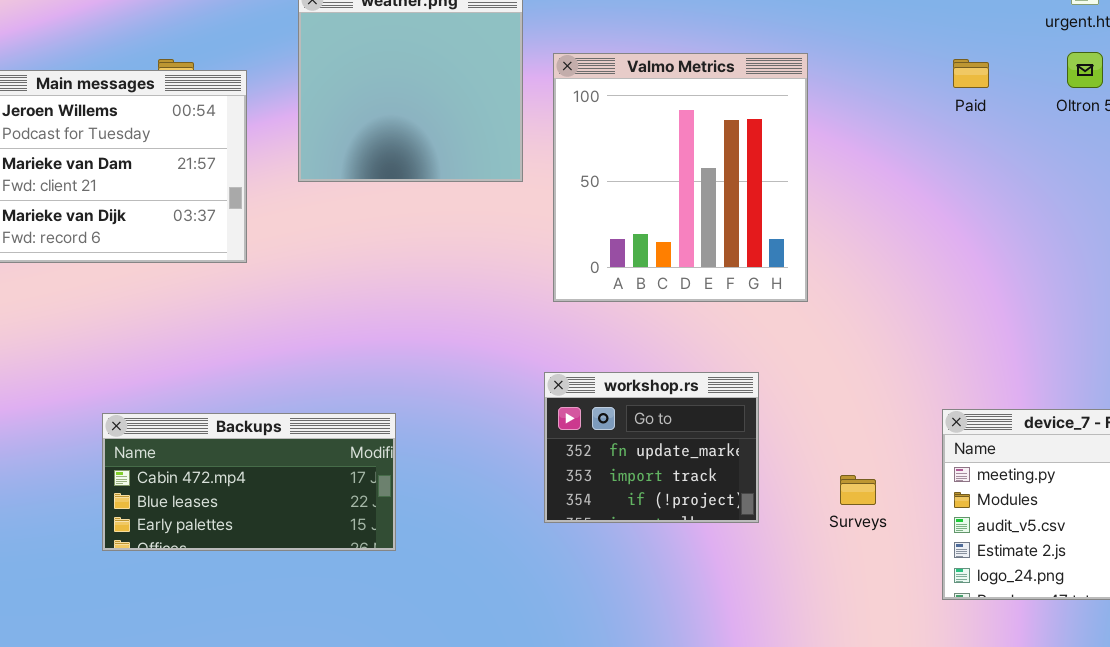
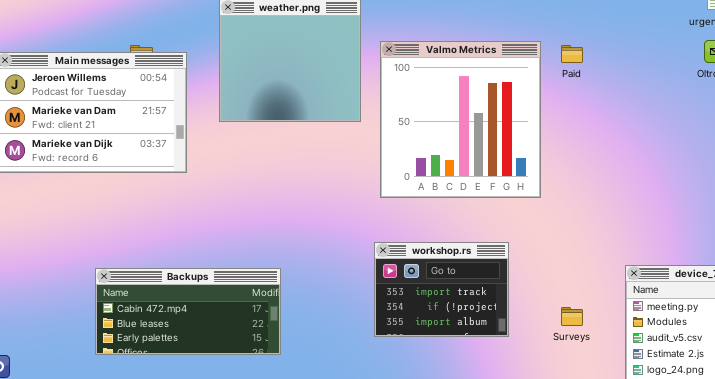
Paid: [953,59,989,88] -> [561,45,583,63], moved
workshop.rs: [544,372,759,523] -> [374,242,509,337], scrolled down 1 row

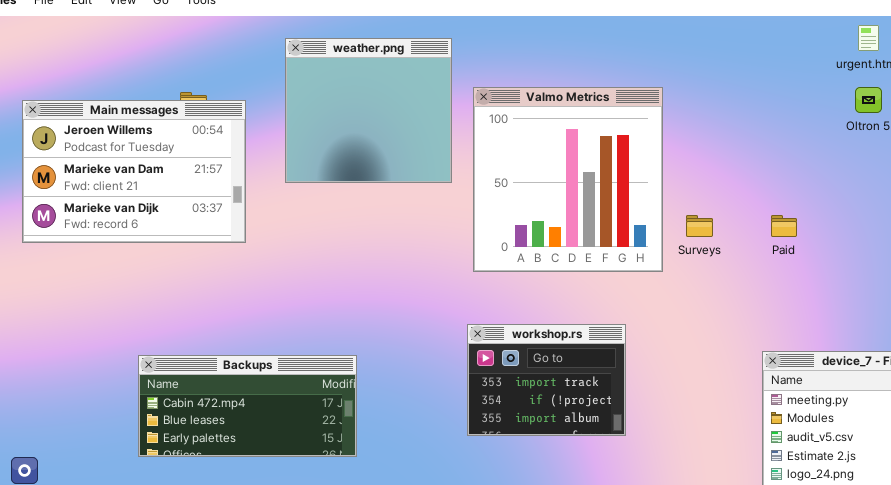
Paid: [561,45,583,63] -> [771,215,797,237], moved
Surveys: [561,307,583,326] -> [686,215,713,237], moved

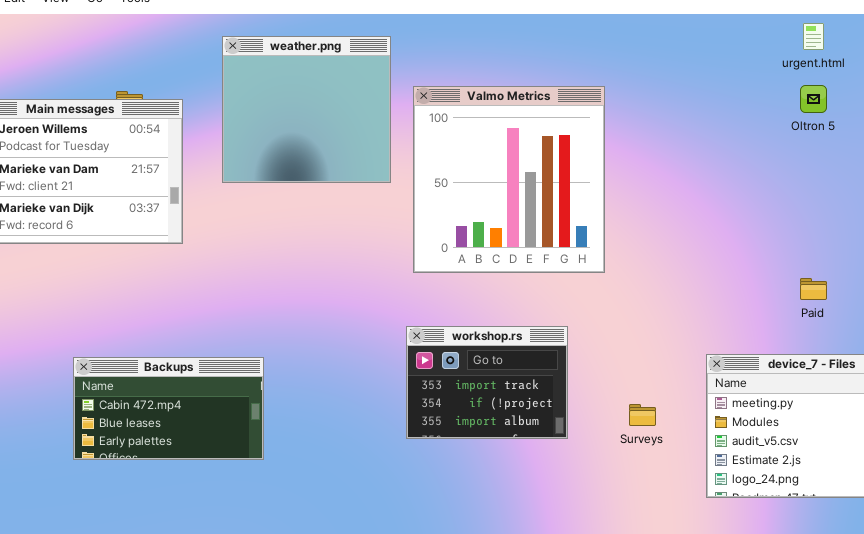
Surveys: [686,215,713,237] -> [629,404,656,426], moved
Paid: [771,215,797,237] -> [800,278,827,300], moved
Backups: [138,355,357,457] -> [73,357,264,460], resized

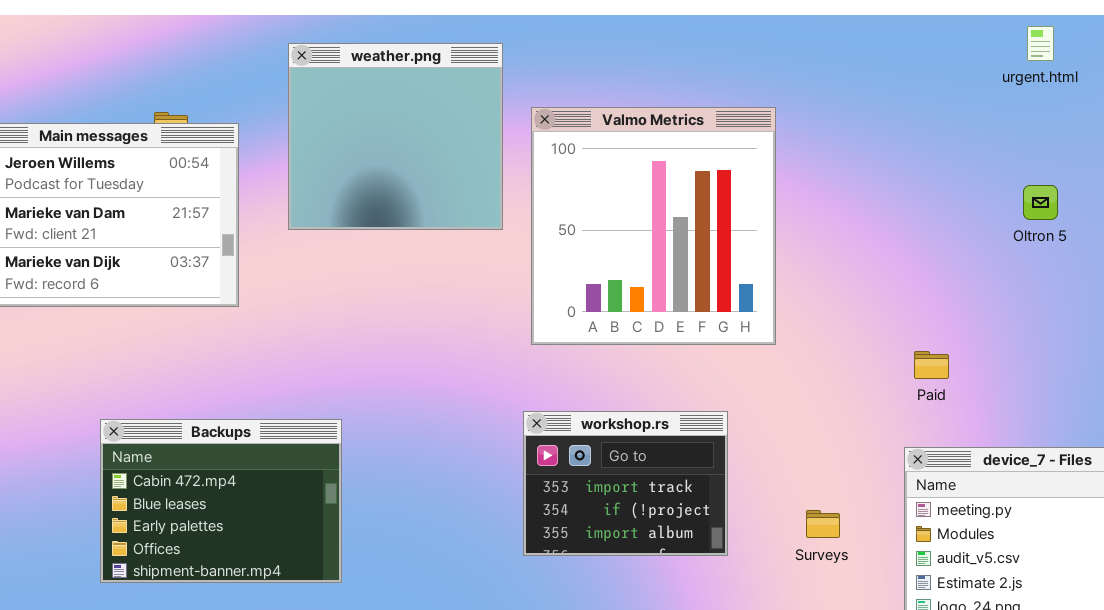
Oltron 5: [800,85,827,113] -> [1023,185,1058,220], moved
Paid: [800,278,827,300] -> [914,351,949,379], moved
Backups: [73,357,264,460] -> [100,419,342,583], resized

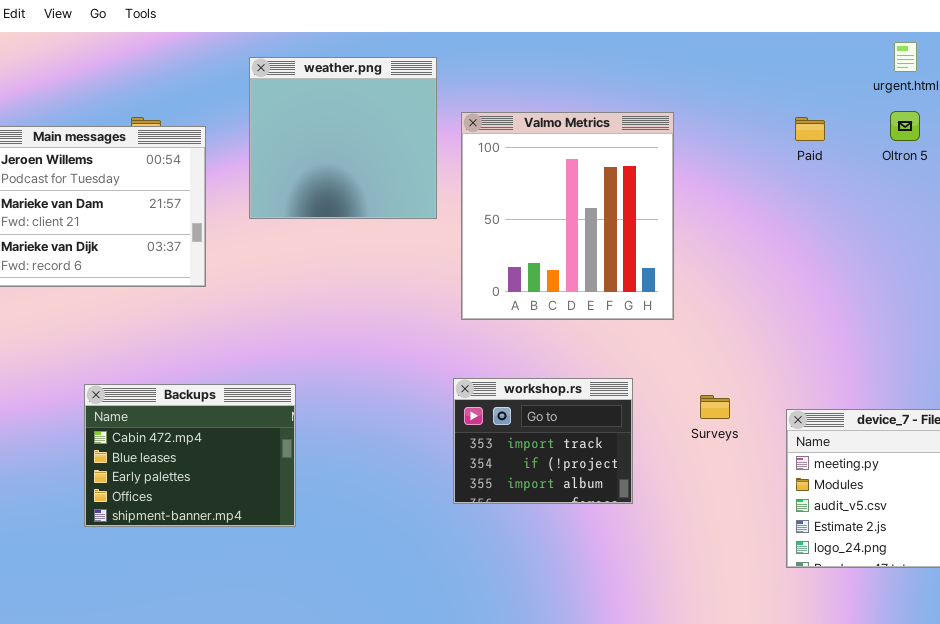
Oltron 5: [1023,185,1058,220] -> [890,111,920,141], moved
Paid: [914,351,949,379] -> [795,117,825,141], moved
Surveys: [806,510,840,538] -> [700,395,730,419], moved

